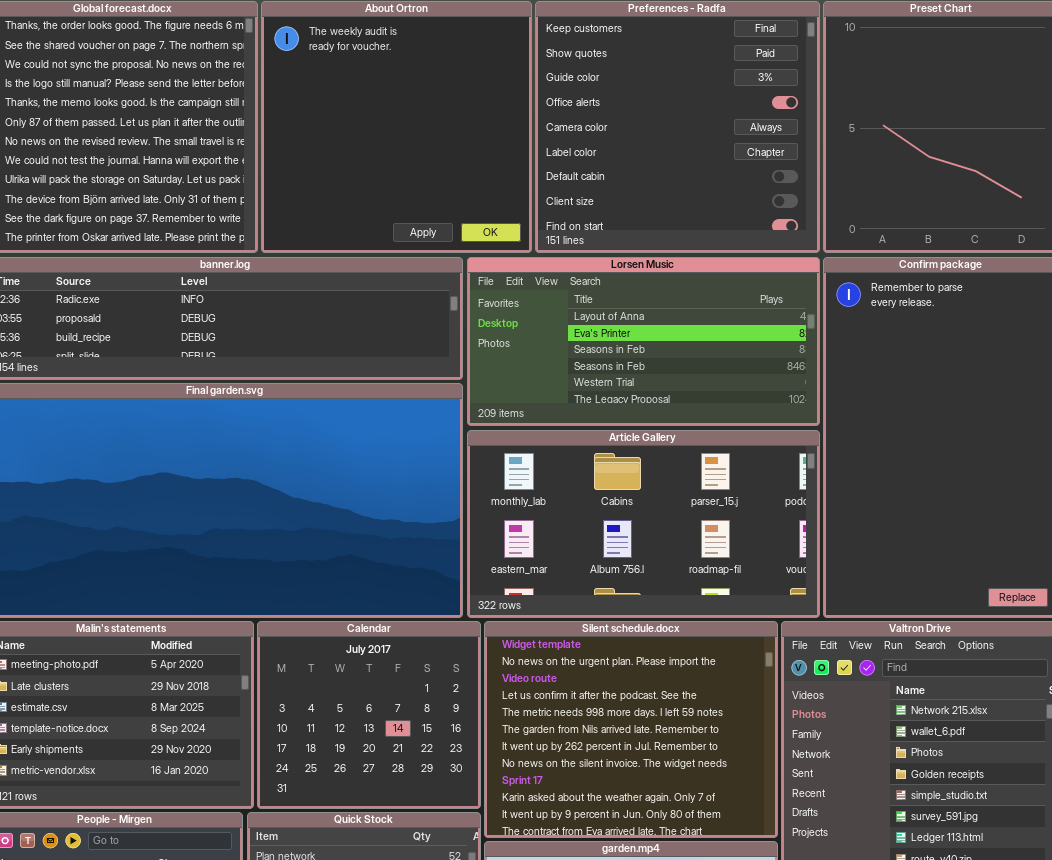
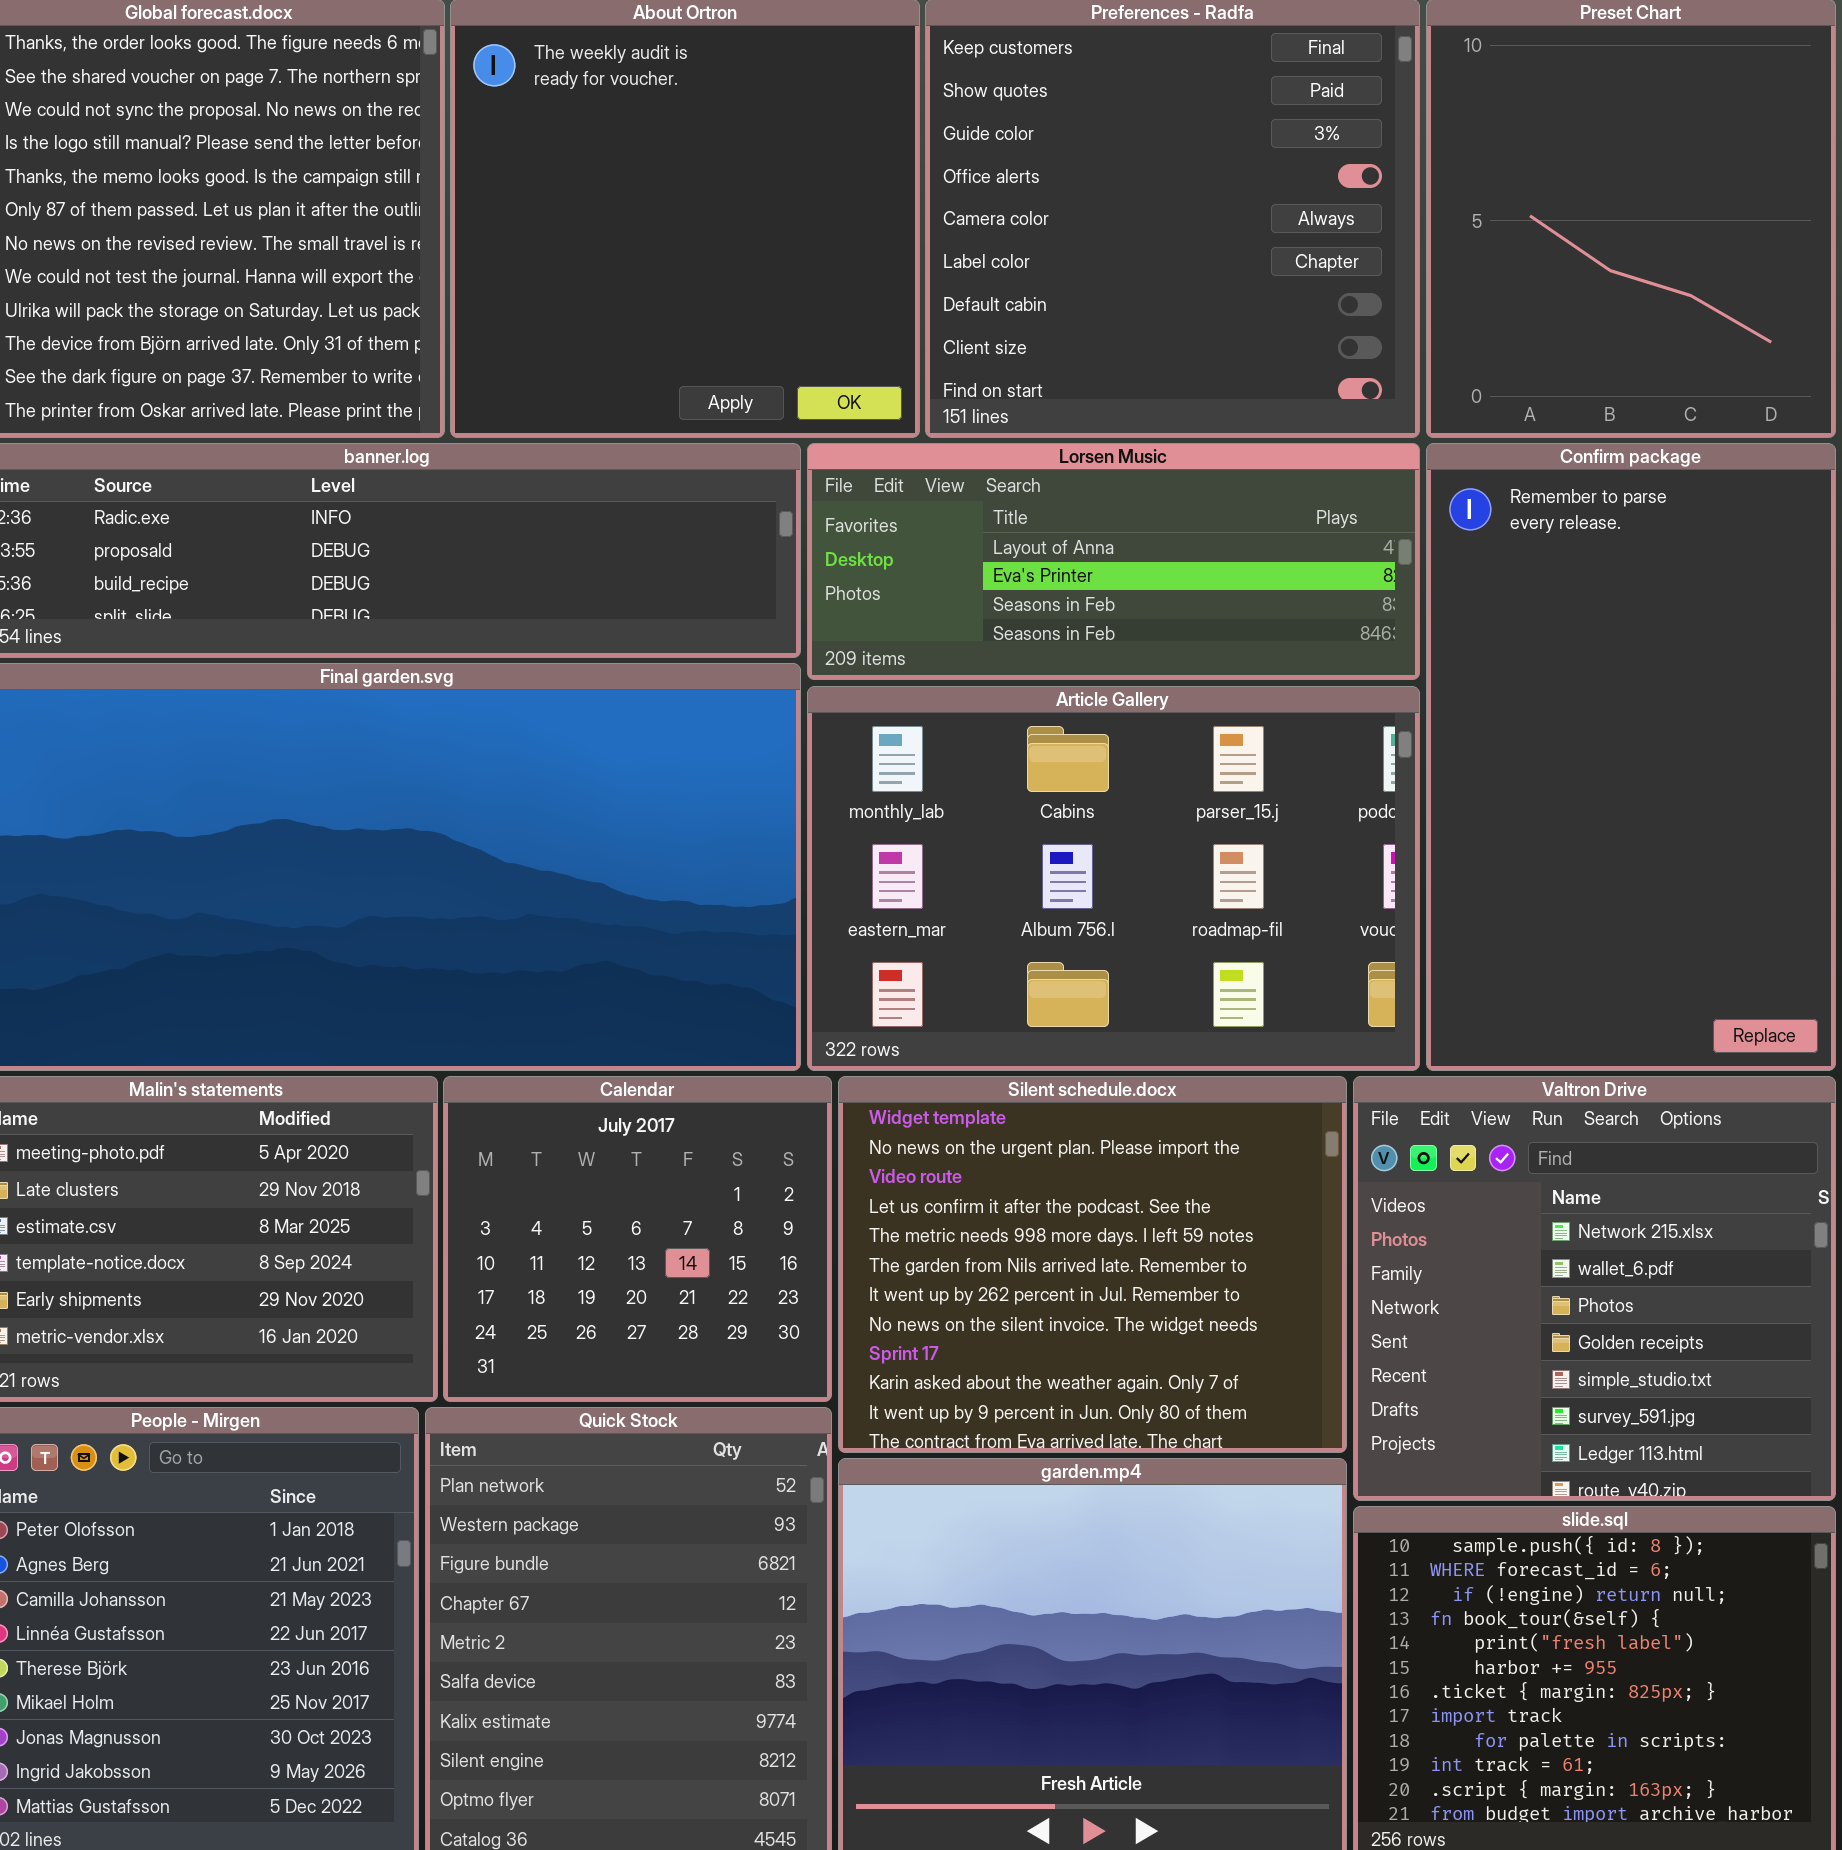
Lorsen Music: [467,257,820,426] -> [807,443,1420,680], resized
Article Gallery: [467,430,820,618] -> [807,686,1420,1071], resized

